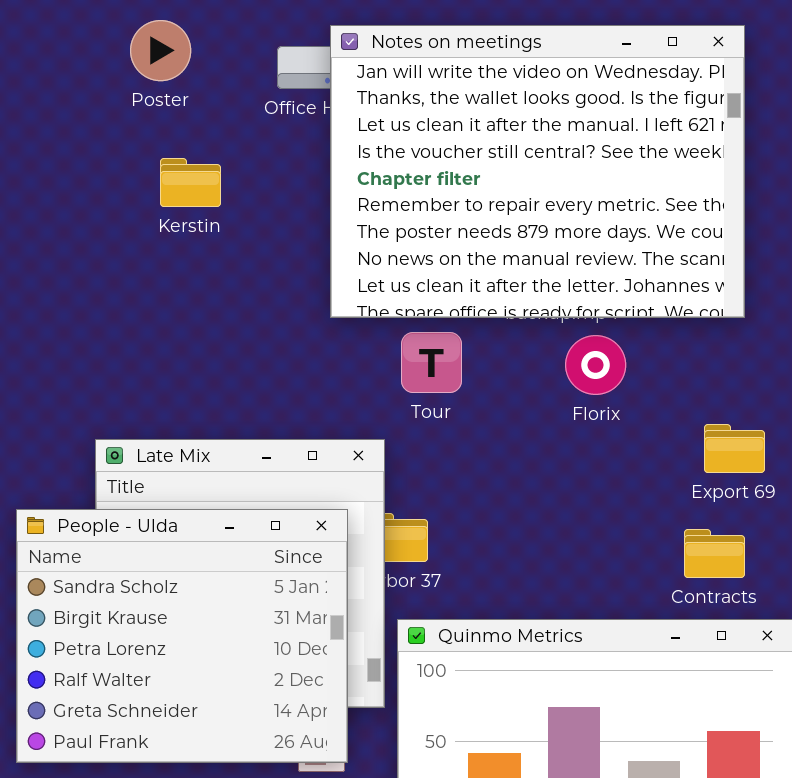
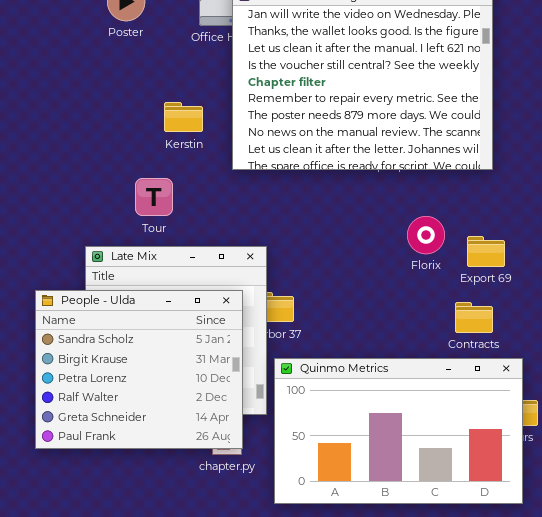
Kerstin: [160,158,221,207] -> [164,102,203,132], moved
Tour: [401,332,462,393] -> [135,178,173,216], moved
Florix: [565,335,626,395] -> [407,216,445,254], moved

